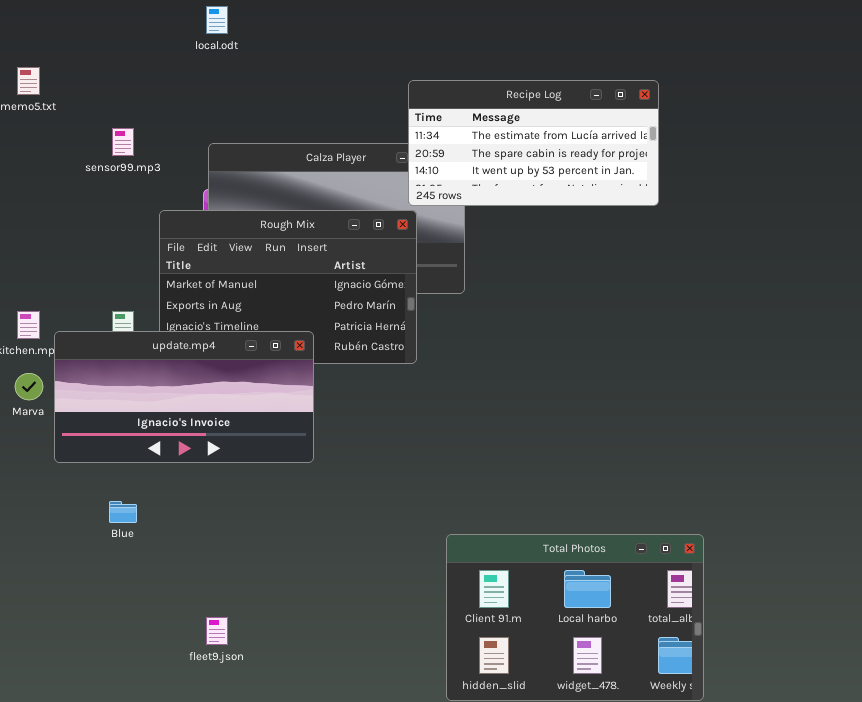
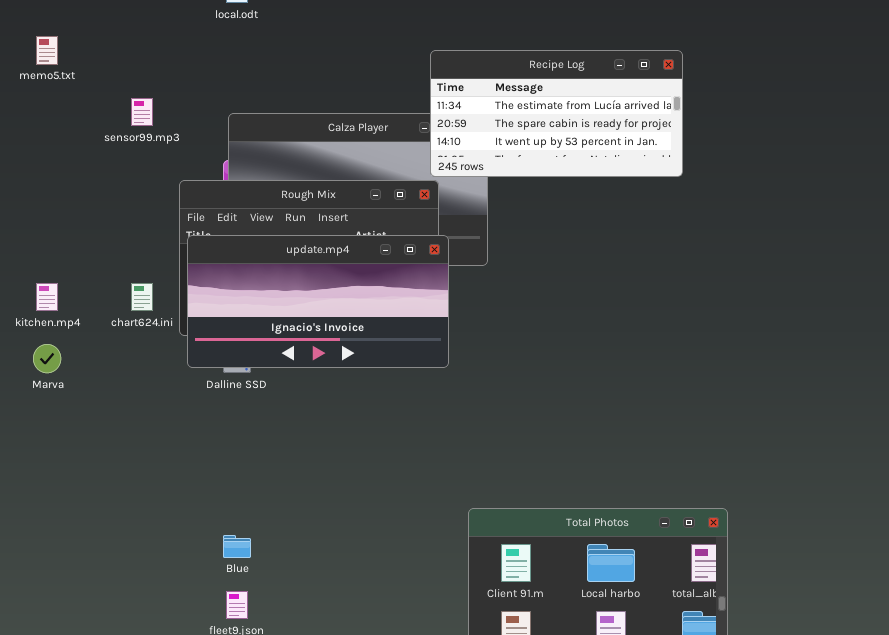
update.mp4: [54,331,314,463] -> [187,235,449,368], moved
Blue: [109,501,137,523] -> [223,535,251,558], moved

